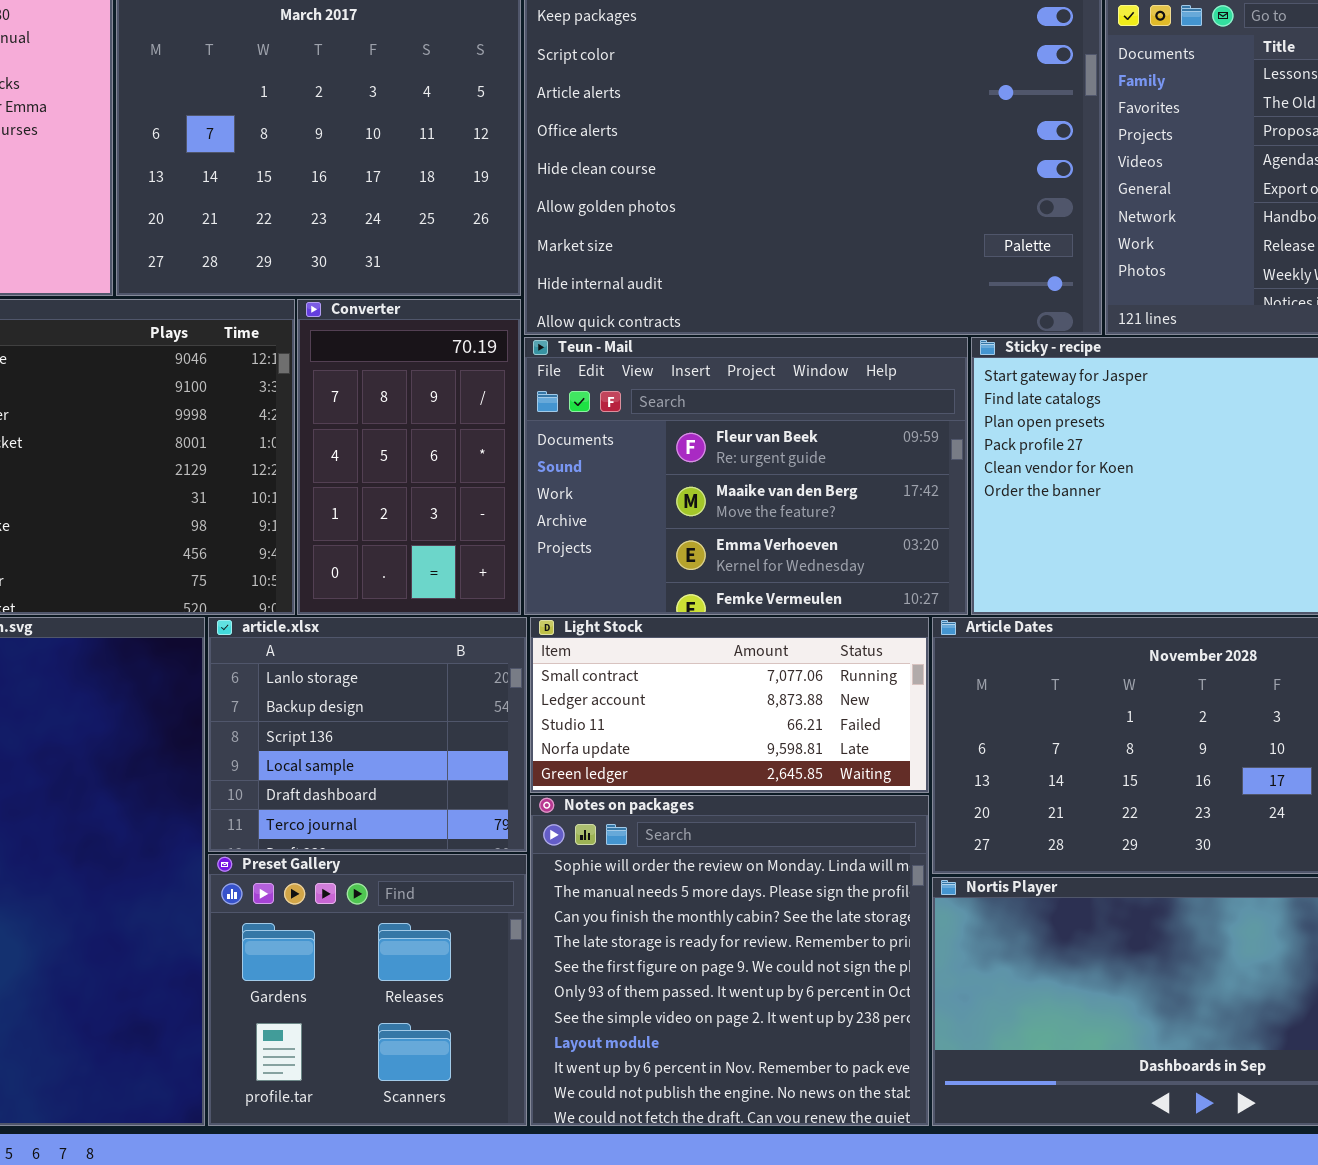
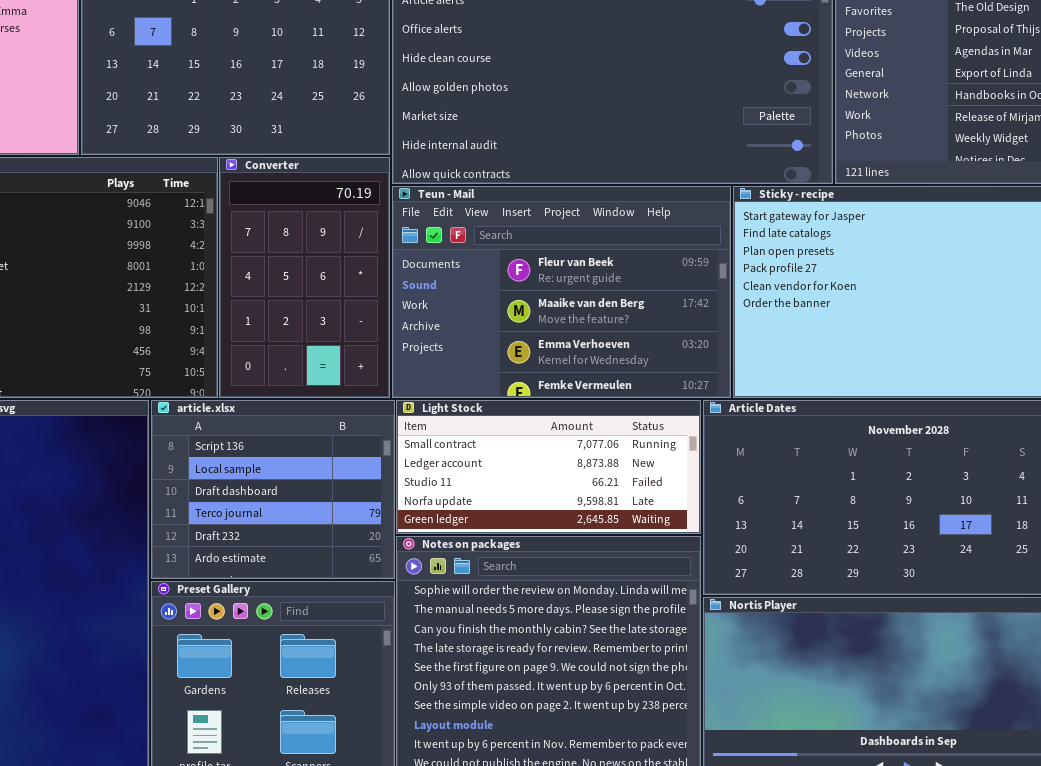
article.xlsx: [208,617,527,852] -> [151,400,395,579], scrolled down 2 rows

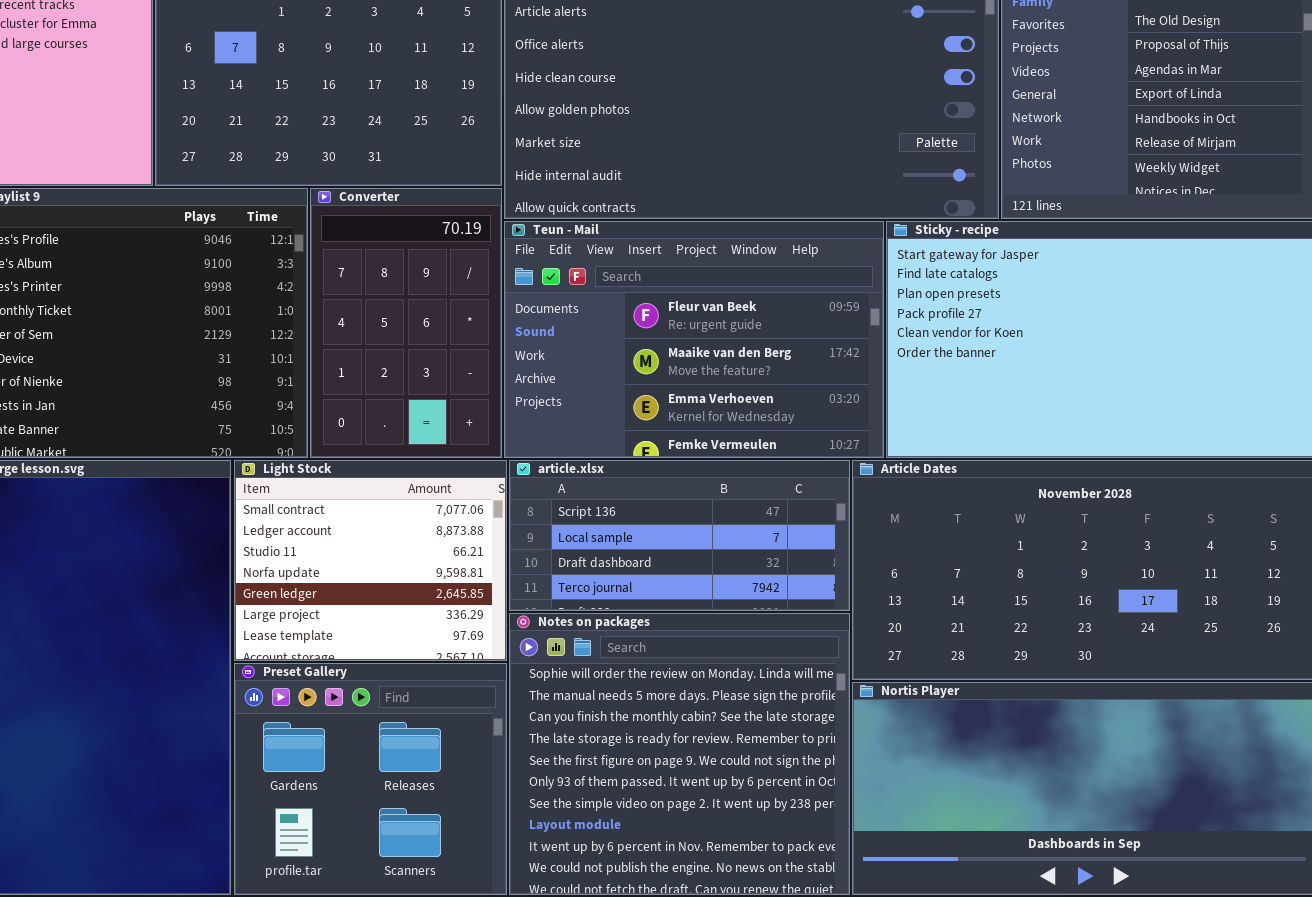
article.xlsx: [151,400,395,579] -> [509,460,850,611], moved, resized
Light Stock: [396,400,701,534] -> [234,460,507,661], moved, resized

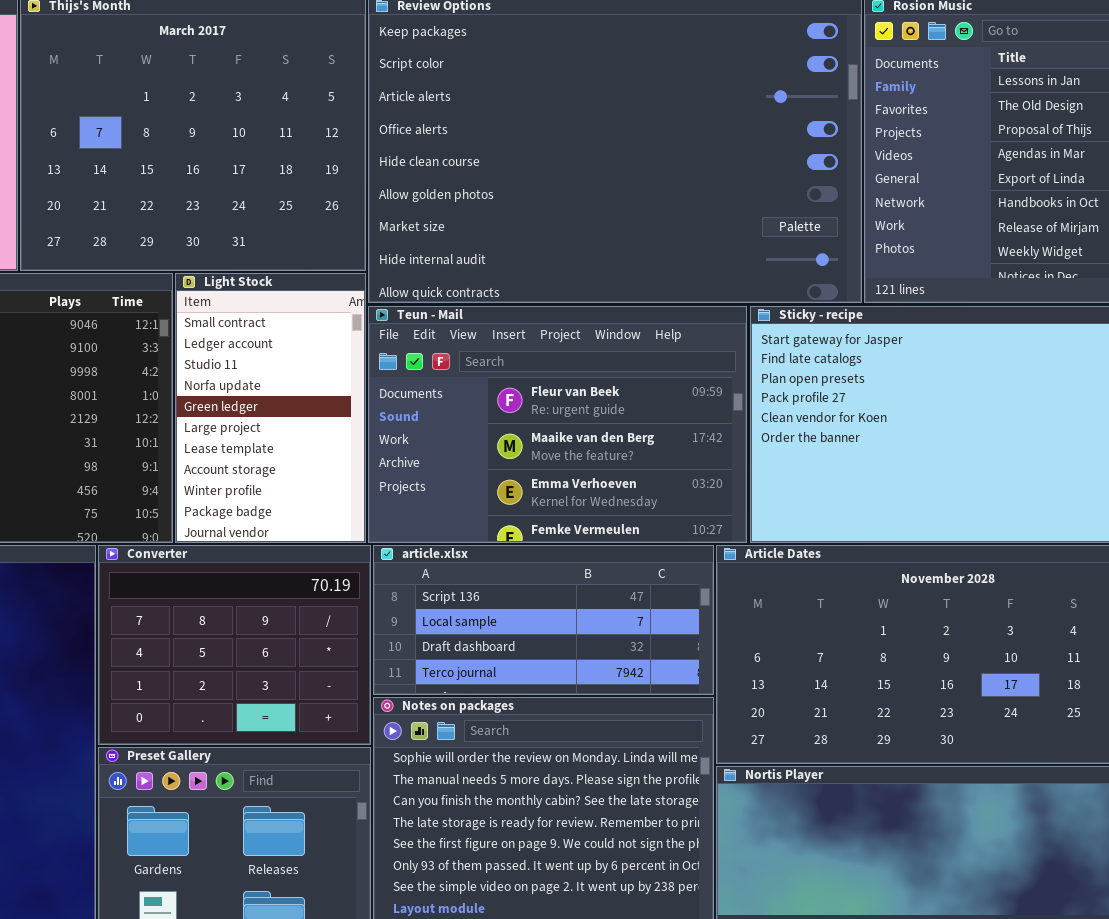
Converter: [310,188,502,458] -> [98,545,371,745], moved, resized
Light Stock: [234,460,507,661] -> [175,273,366,543], moved, resized

